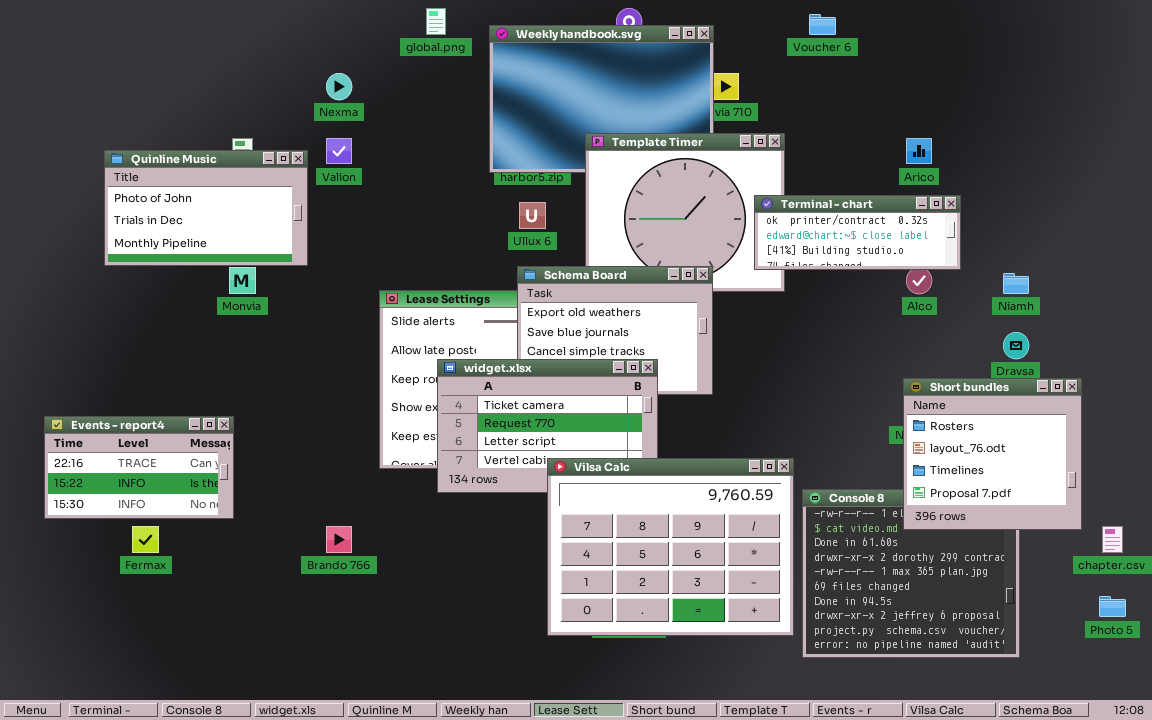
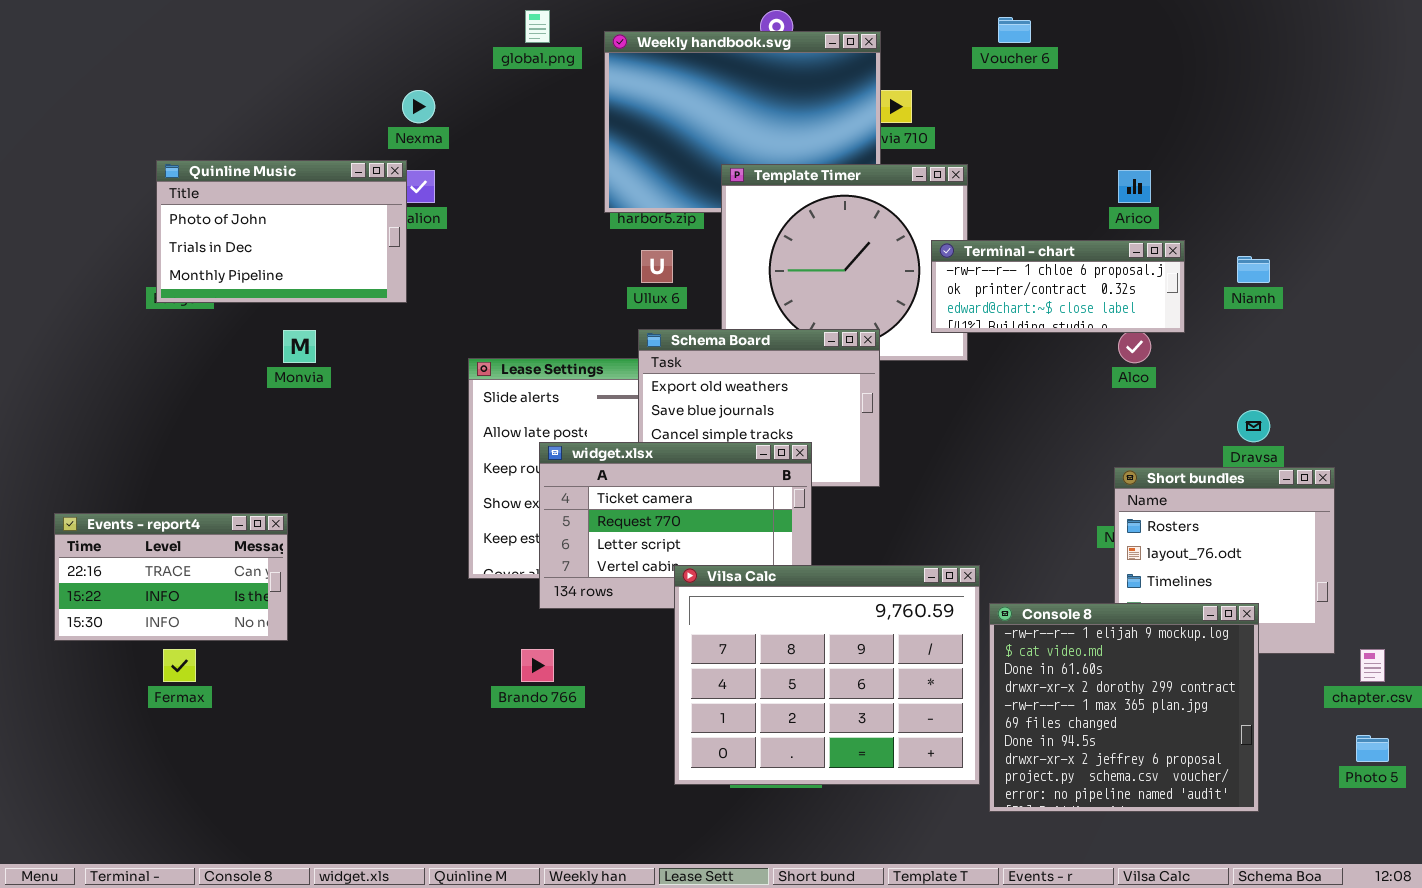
Quinline Music: [104,150,308,266] -> [156,160,407,303], moved
Terminal - chart: [754,195,961,270] -> [931,240,1185,333], scrolled up 1 row
Niamh: [1003,273,1029,294] -> [1237,256,1270,283], moved
Console 8: [802,489,1020,658] -> [989,603,1259,812], raised
Brando 766: [326,526,352,553] -> [521,649,554,682], moved

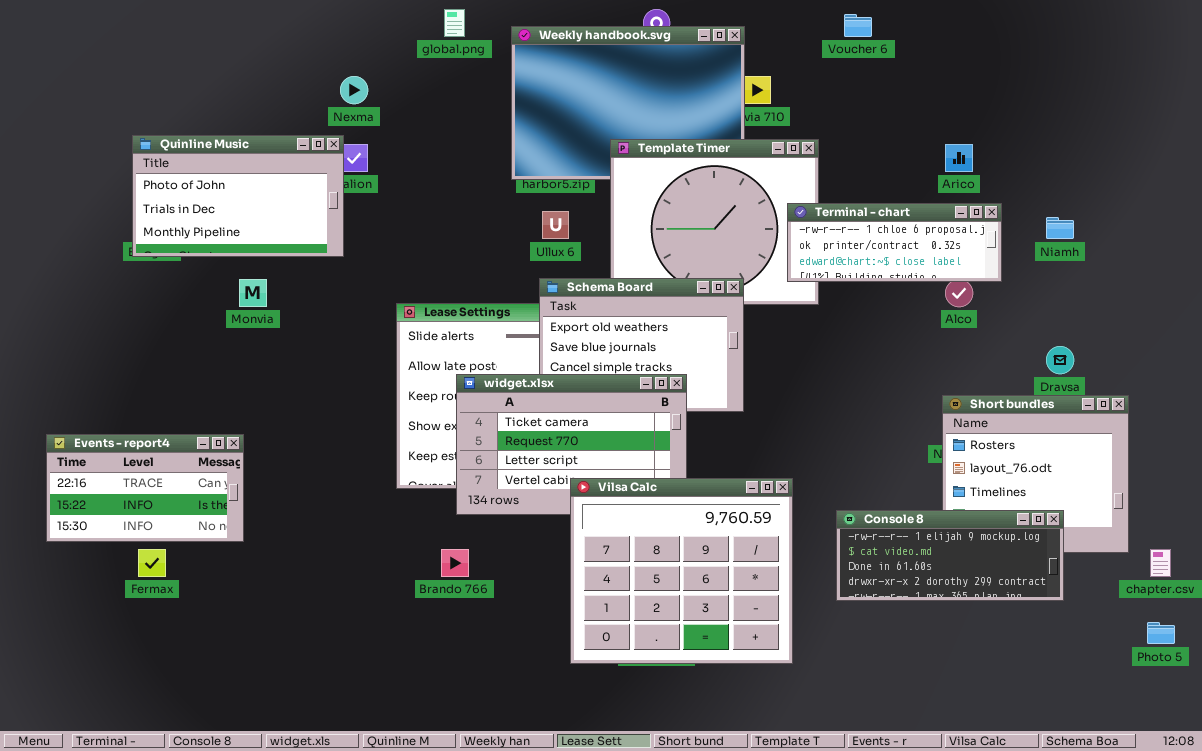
Vilsa Calc: [674,565,980,785] -> [570,478,793,664], resized
Console 8: [989,603,1259,812] -> [836,510,1064,601], resized

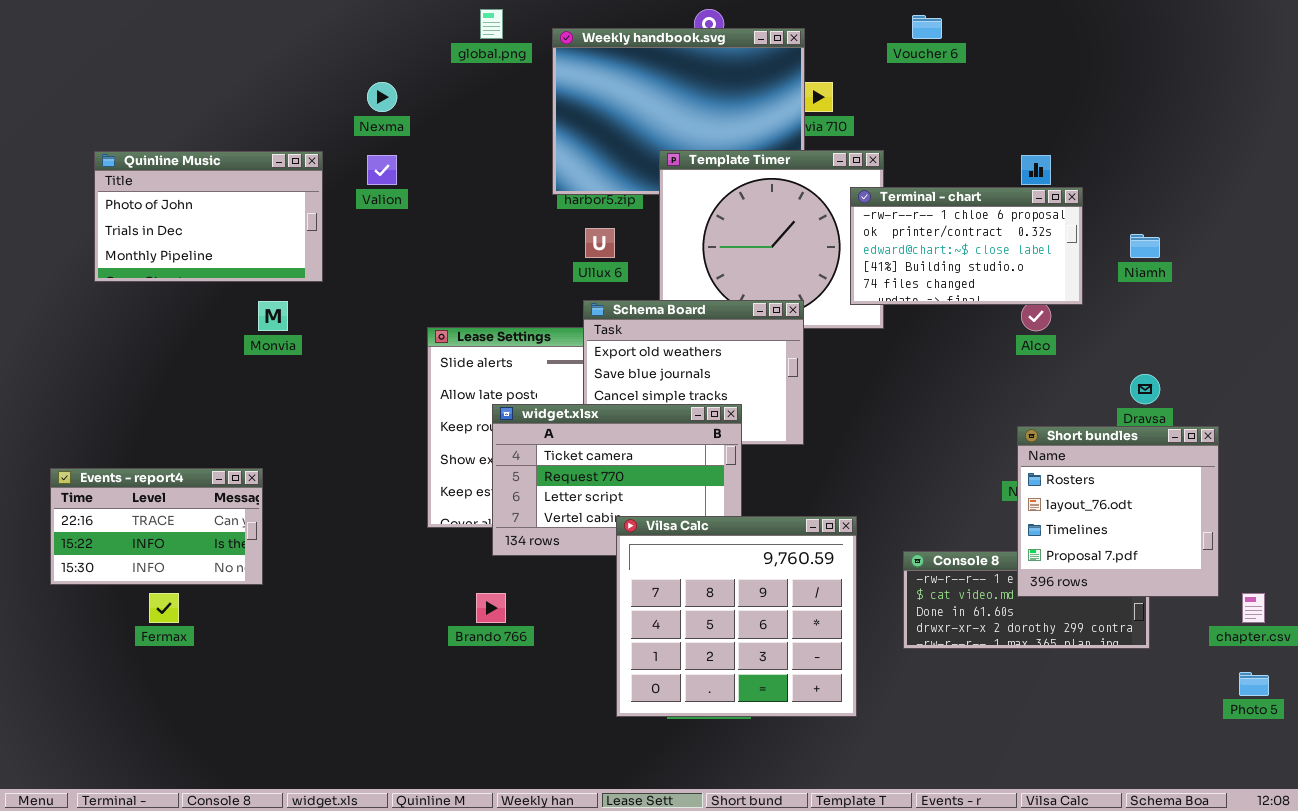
Quinline Music: [132,135,344,257] -> [94,151,323,282], moved
Terminal - chart: [787,203,1002,282] -> [850,187,1083,305], resized
Short bundles: [942,395,1129,553] -> [1017,426,1219,597], raised

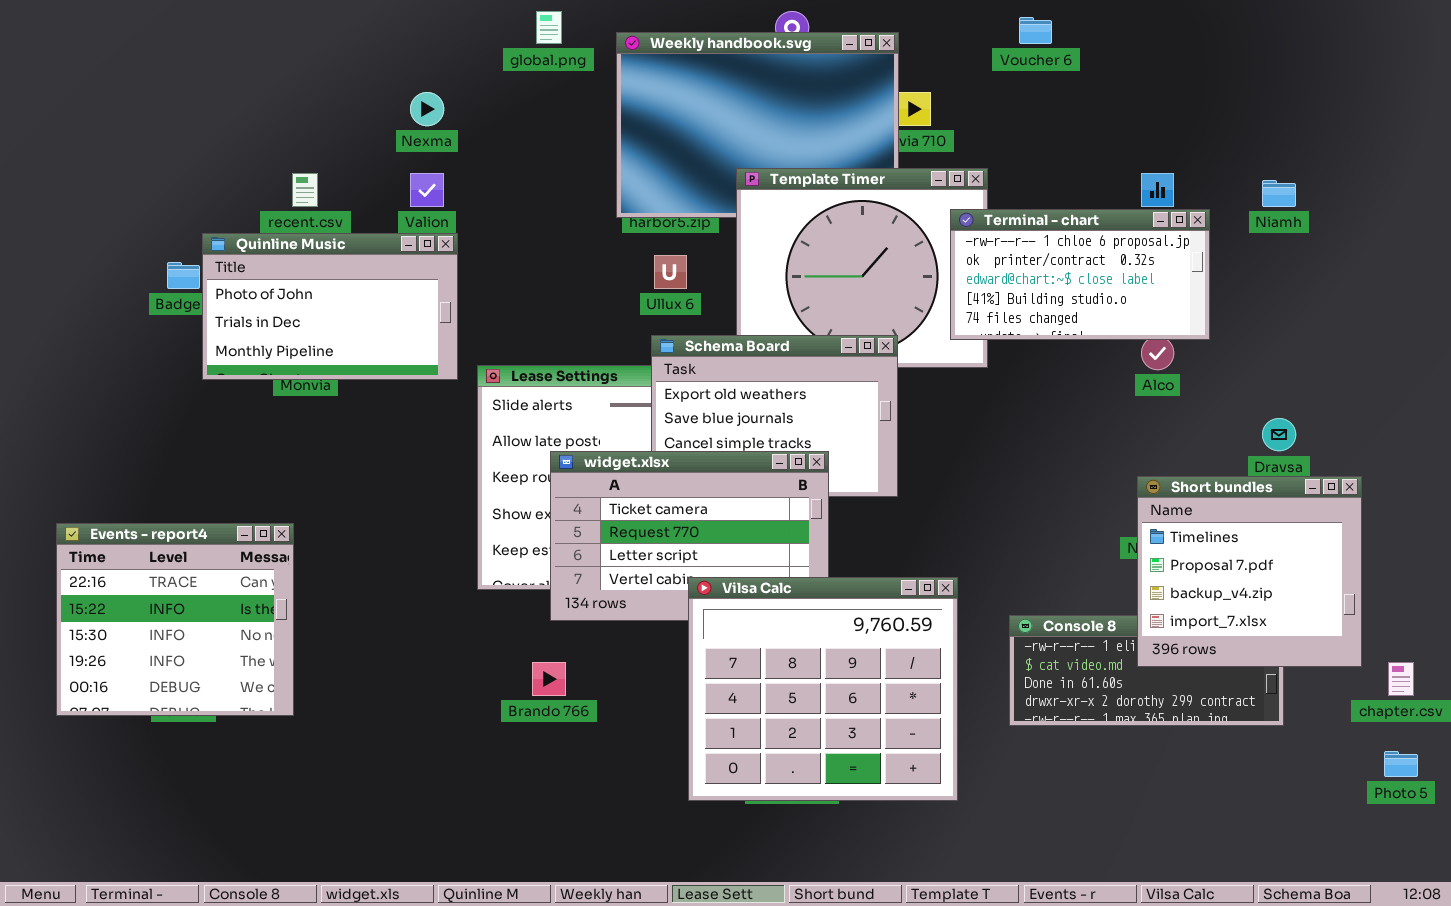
Quinline Music: [94,151,323,282] -> [202,233,458,380], moved
Niamh: [1130,234,1160,258] -> [1262,180,1296,207], moved
Short bundles: [1017,426,1219,597] -> [1137,476,1362,667], scrolled down 2 rows
Events - report4: [50,468,263,585] -> [56,523,294,716], resized

